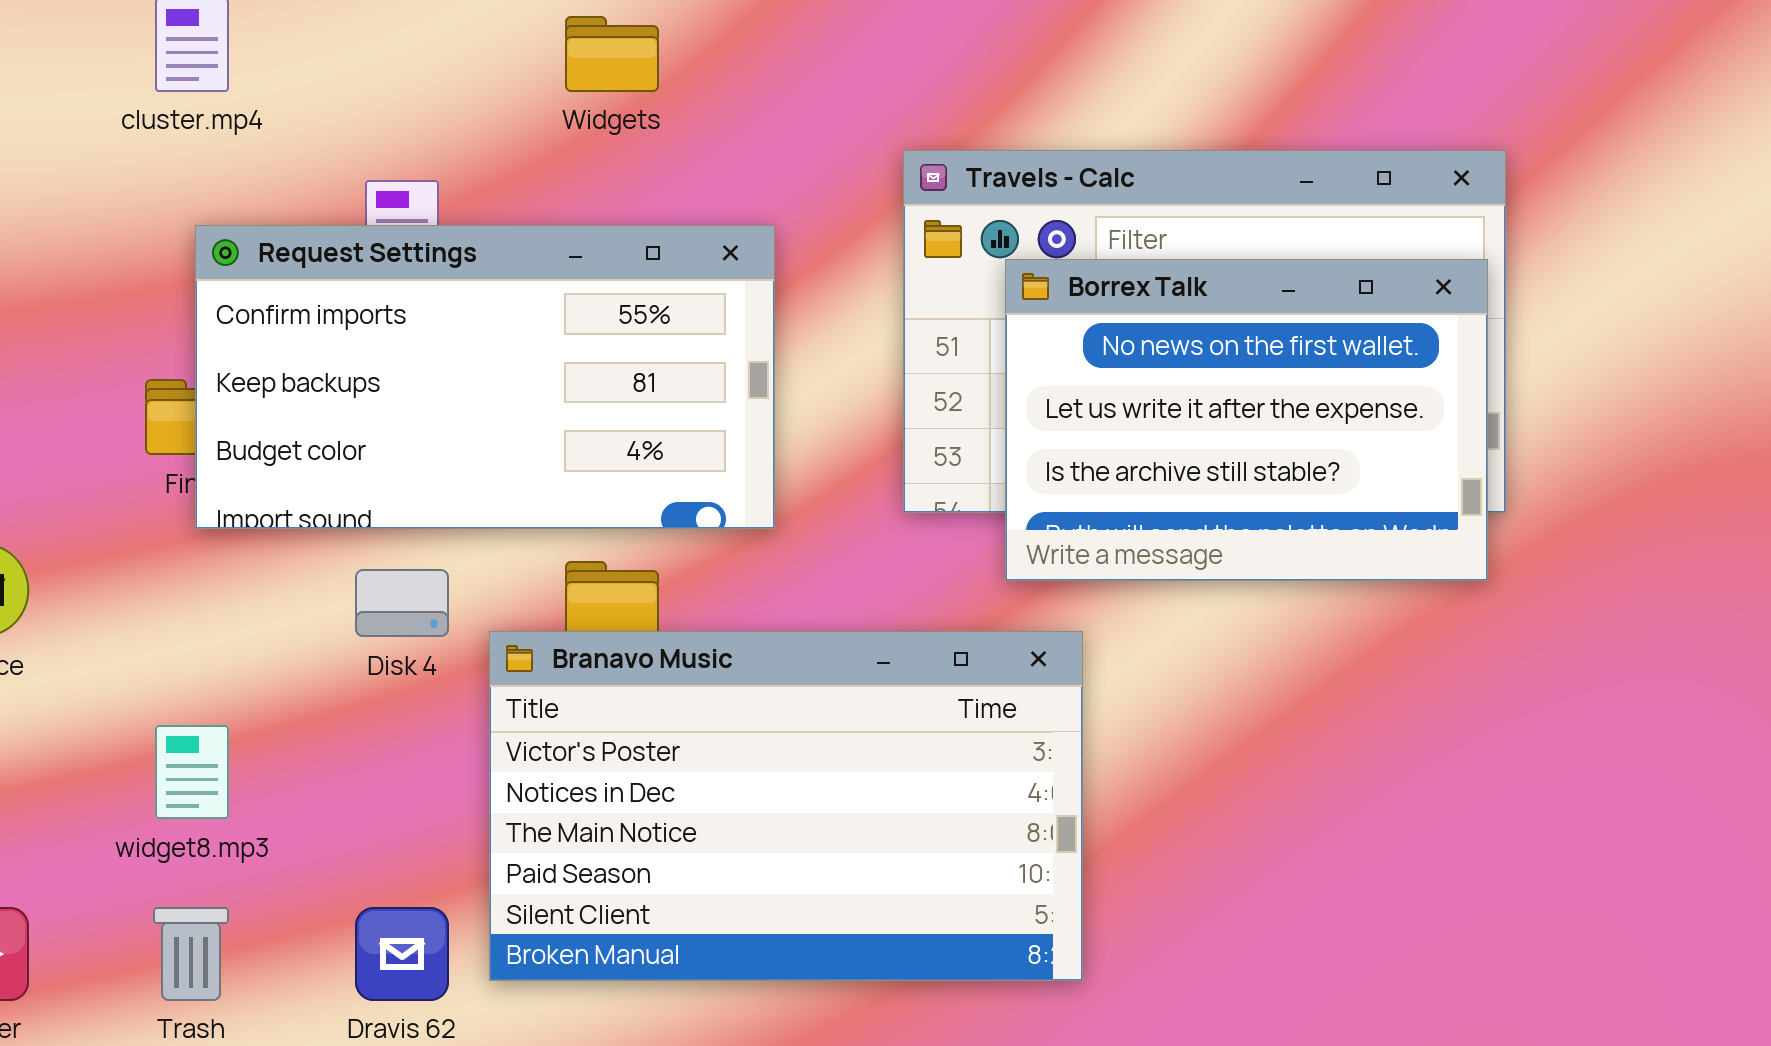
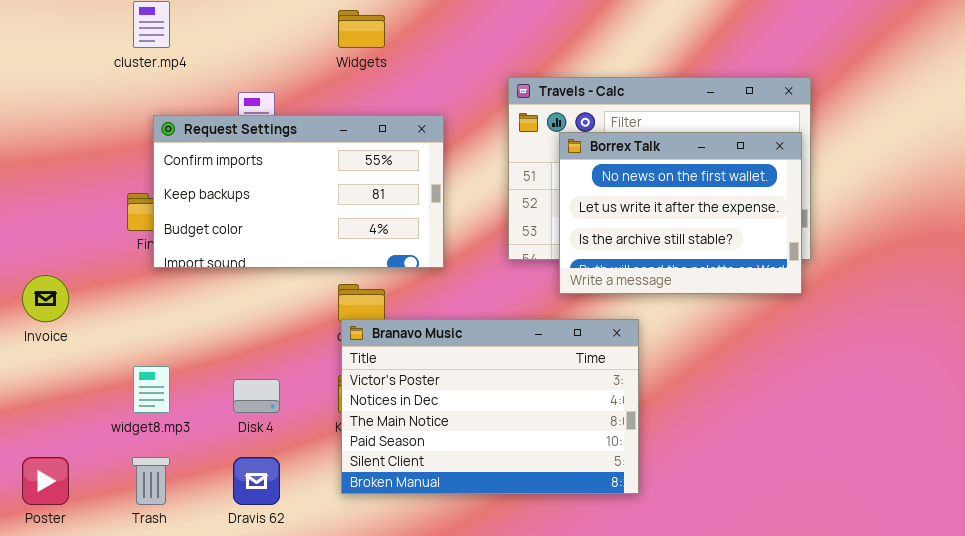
Disk 4: [355,569,449,637] -> [233,379,280,413], moved
Branavo Music: [489,631,1083,981] -> [341,319,639,494], moved

